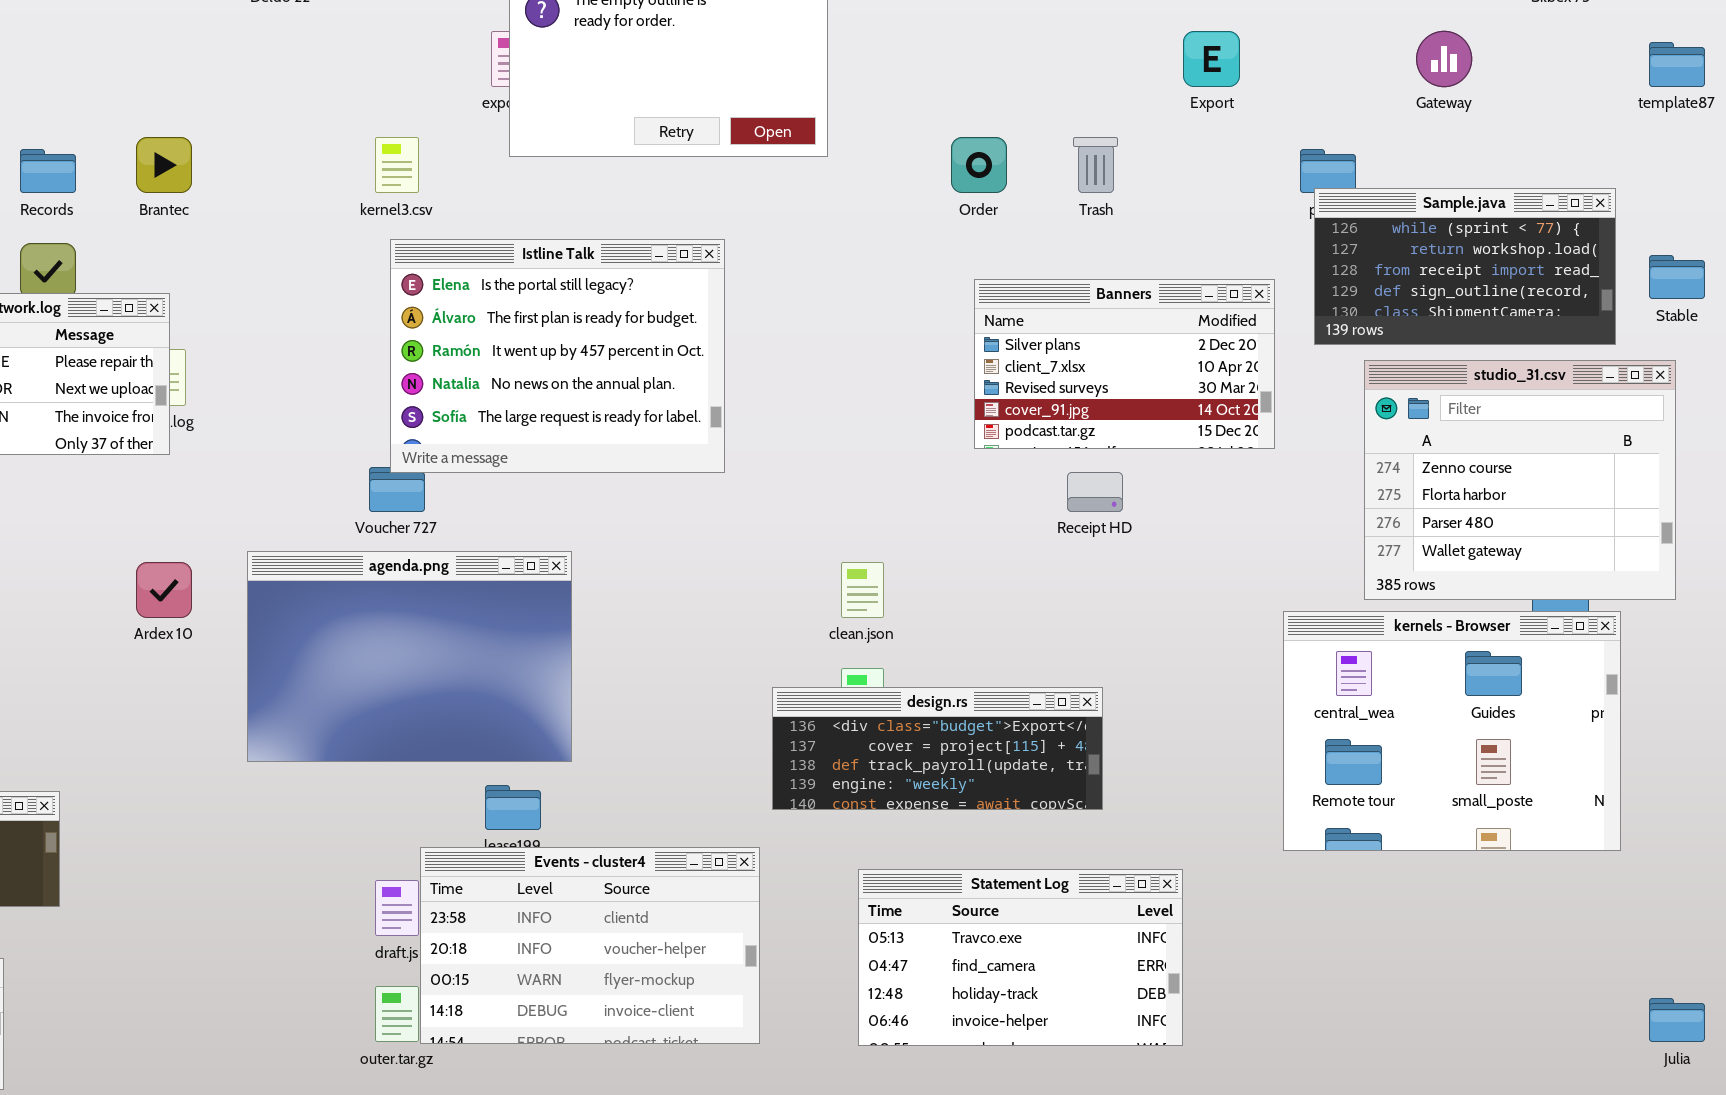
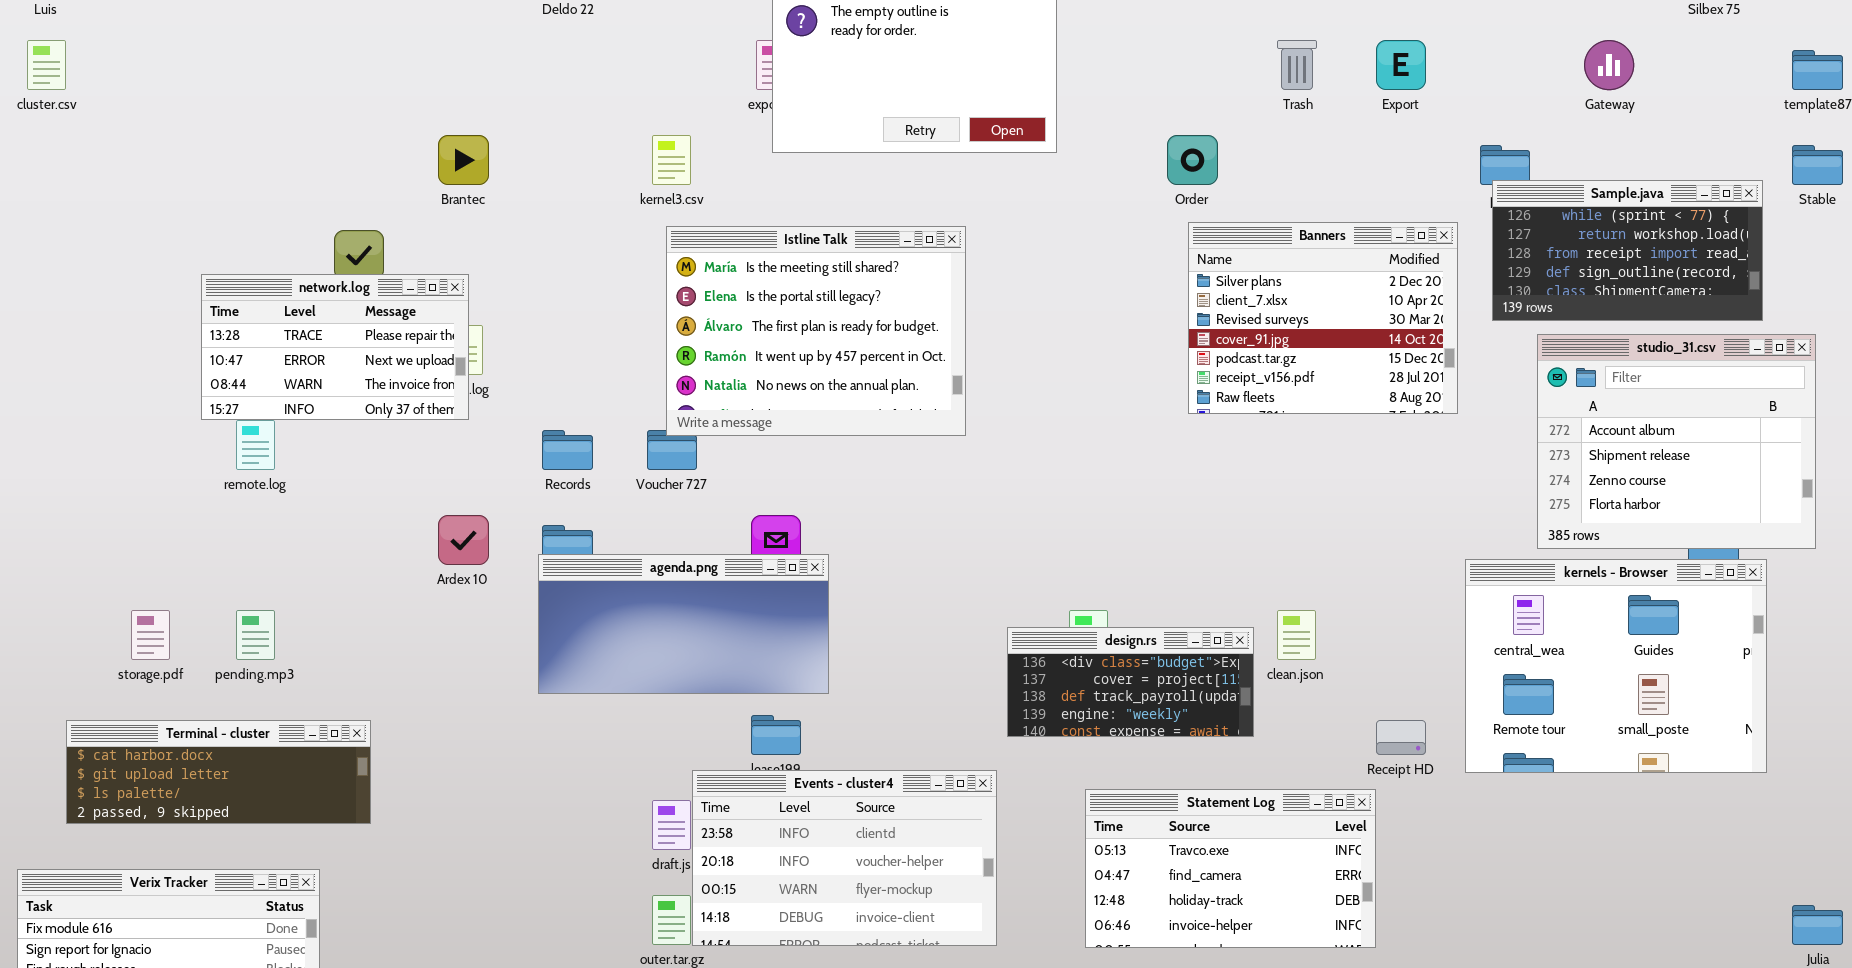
Trash: [1073,137,1118,193] -> [1277,40,1317,90], moved
Records: [20,149,76,193] -> [542,430,593,470], moved
Istline Talk: [390,239,725,473] -> [666,226,966,436], scrolled up 1 row
Stable: [1649,255,1705,299] -> [1792,145,1843,185], moved
Banners: [974,279,1275,449] -> [1188,222,1458,414], resized
studio_31.csv: [1364,360,1676,600] -> [1537,334,1816,549], scrolled up 2 rows
Receipt HD: [1067,472,1123,512] -> [1376,720,1426,755], moved
agenda.png: [247,551,572,762] -> [538,554,829,694], resized
clean.json: [841,562,884,618] -> [1277,610,1316,660], moved
design.rs: [772,687,1103,810] -> [1007,627,1254,737], resized

